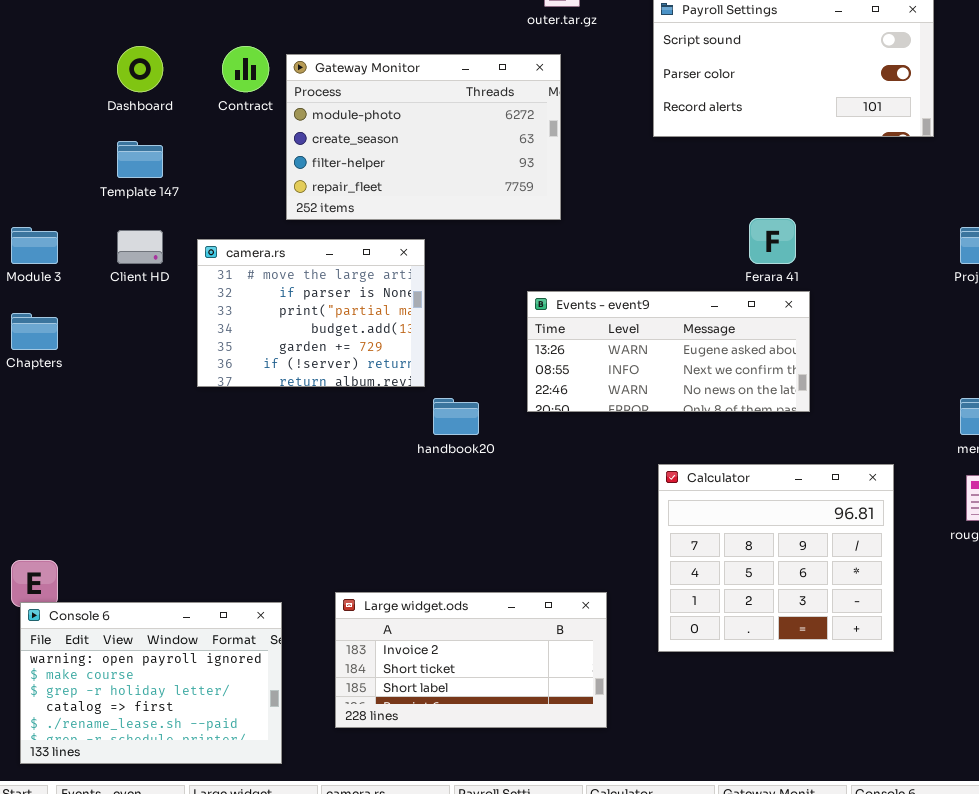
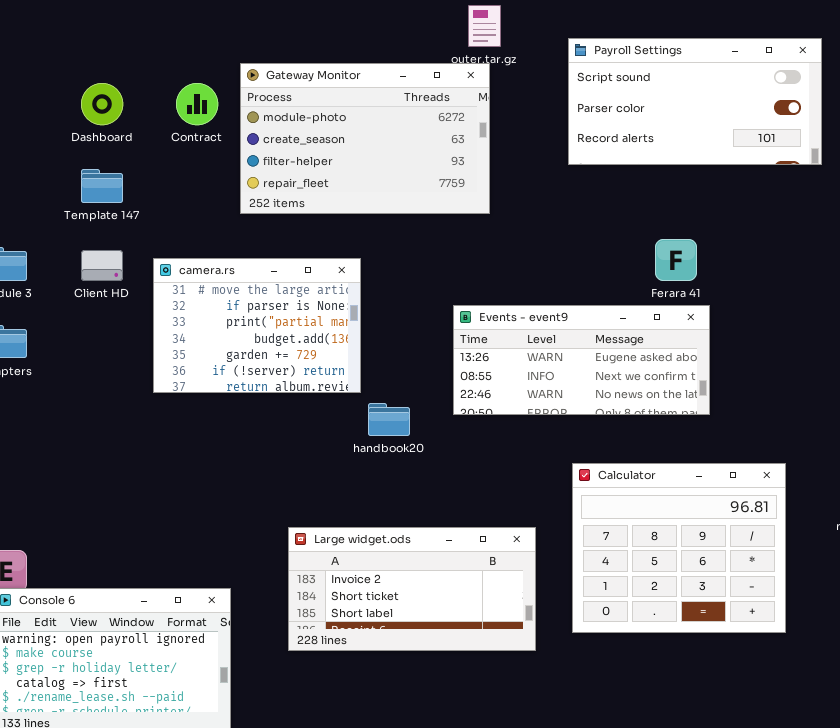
Gateway Monitor: [286,54,561,220] -> [240,63,490,214], moved
Large widget.ods: [335,592,607,728] -> [288,527,536,651], moved

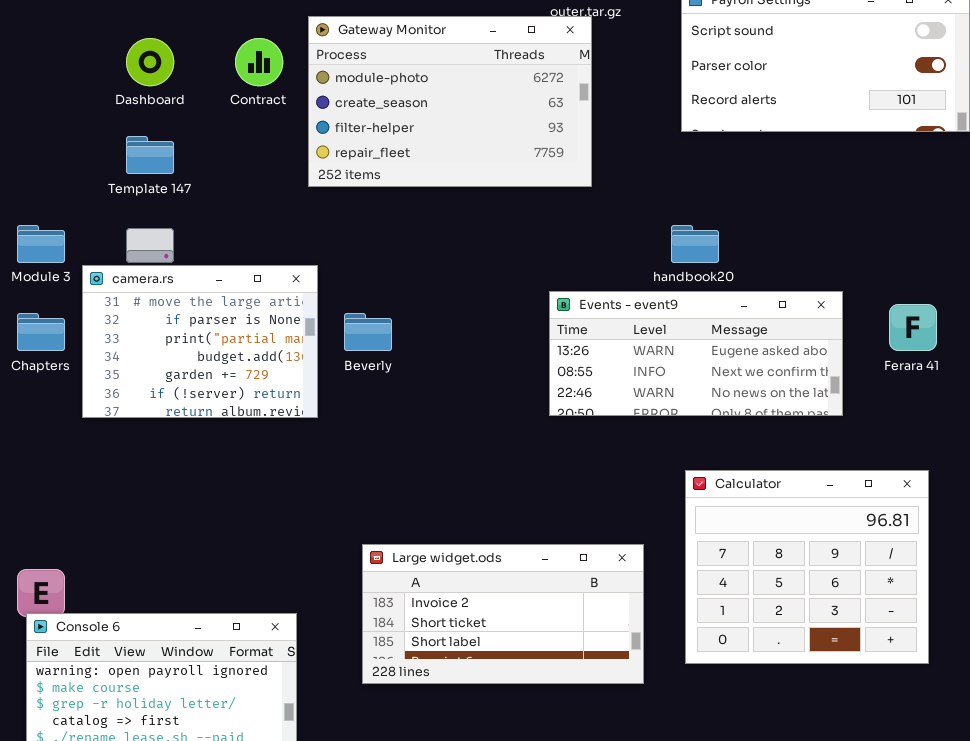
Ferara 41: [655,239,697,281] -> [889,304,937,351], moved
camera.rs: [153,258,361,393] -> [82,265,318,418], moved
handbook20: [368,403,410,436] -> [671,225,719,263], moved

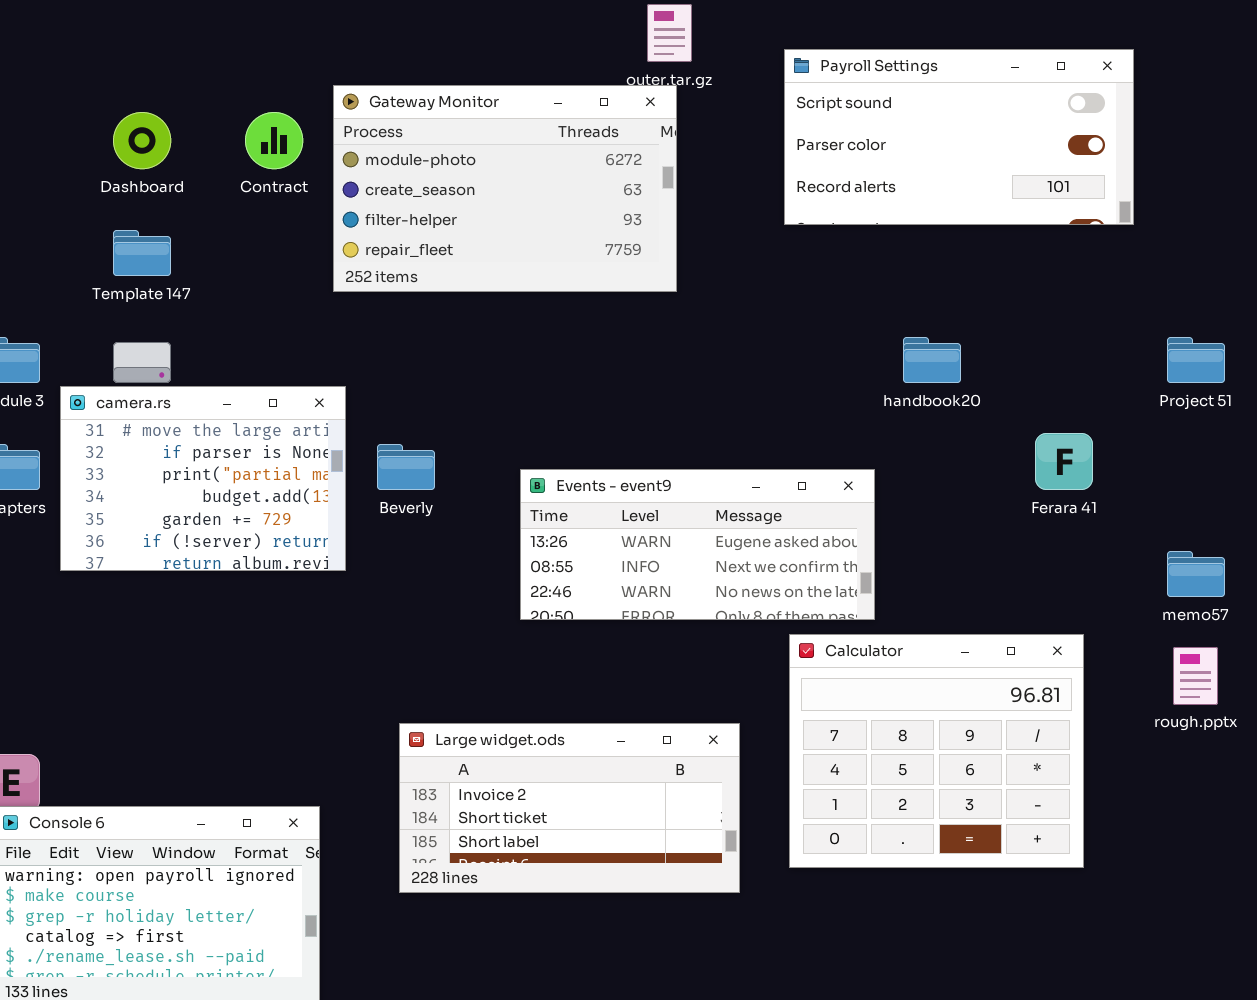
handbook20: [671,225,719,263] -> [903,337,961,383], moved
Events - event9: [549,291,843,416] -> [520,469,875,620], moved

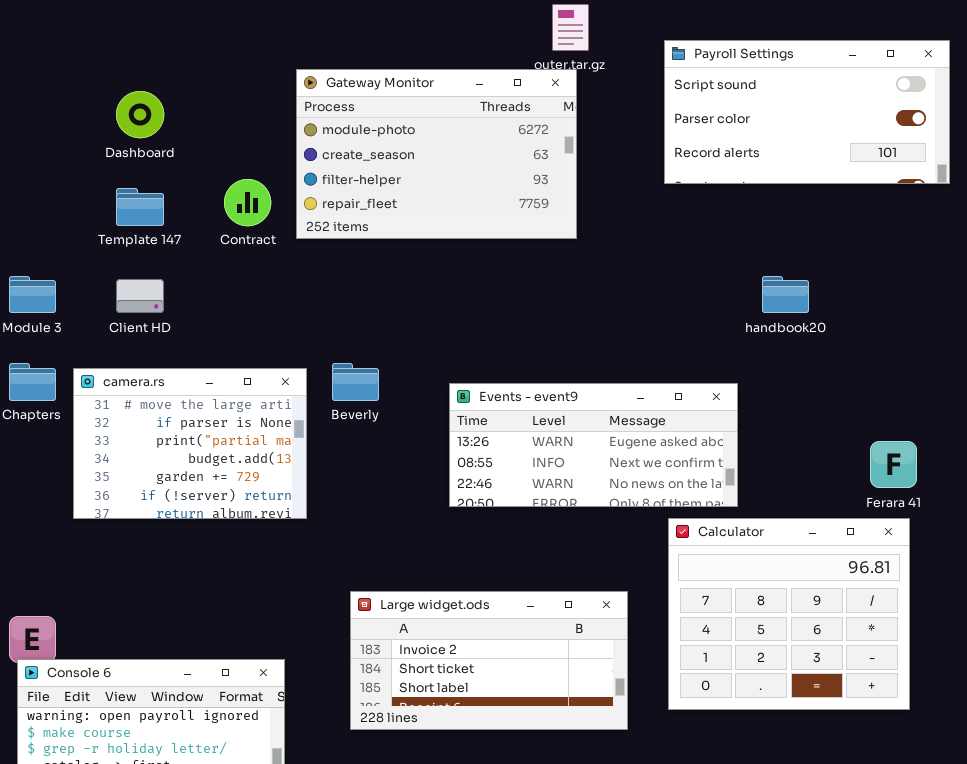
Contract: [245,112,303,169] -> [224,179,271,226], moved
camera.rs: [60,386,346,571] -> [73,368,307,519], moved
Ferara 41: [1035,433,1093,490] -> [870,441,917,488], moved

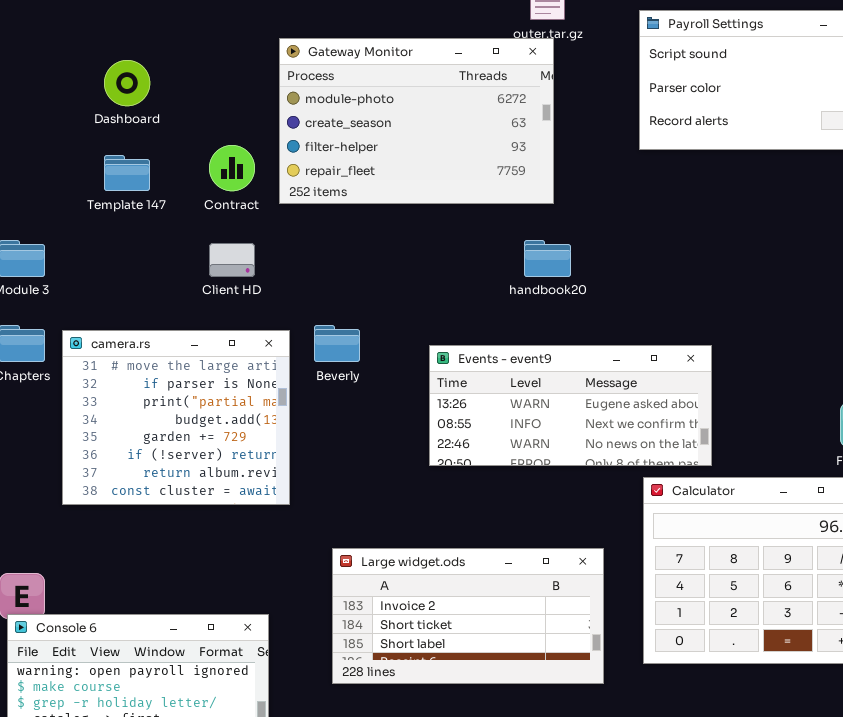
handbook20: [762,276,809,313] -> [524,240,571,277], moved
Client HD: [116,279,164,313] -> [209,243,255,277], moved
camera.rs: [73,368,307,519] -> [62,330,290,505], resized

